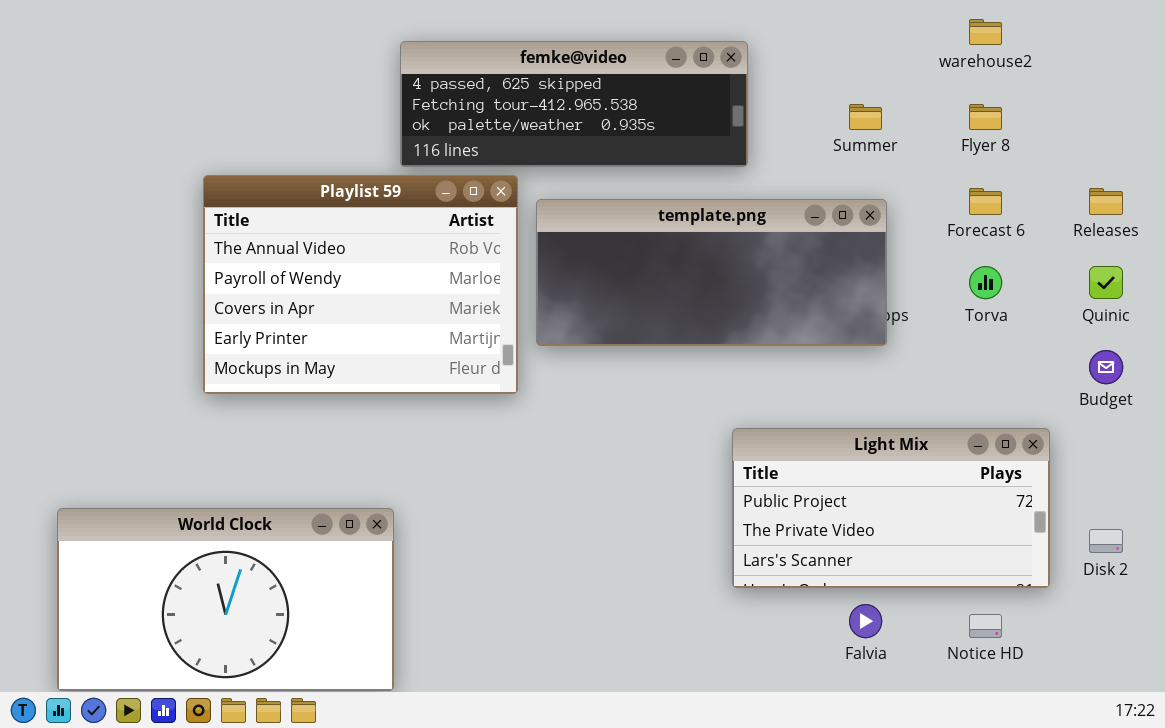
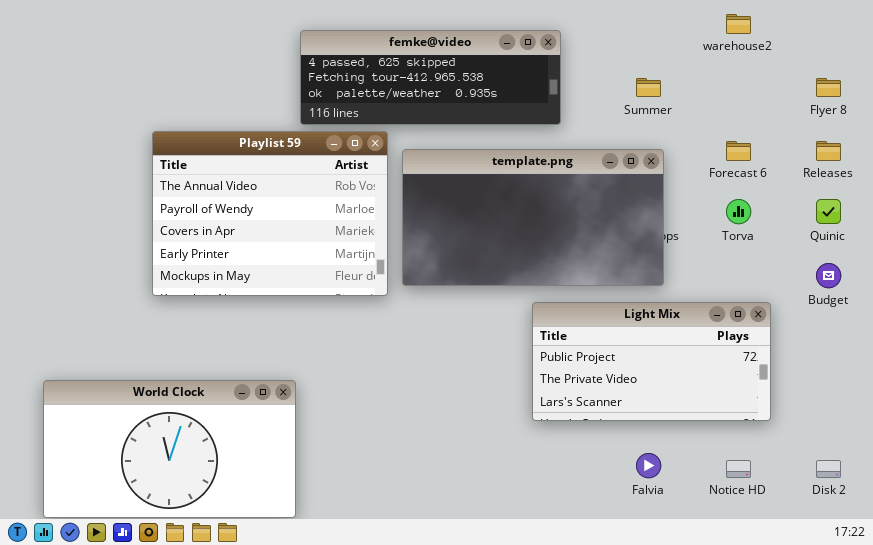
Flyer 8: [969,104,1002,130] -> [816,78,841,97], moved
template.png: [536,199,887,346] -> [402,149,664,286], resized
Light Mix: [732,428,1050,588] -> [532,302,771,421], moved
Disk 2: [1089,529,1123,553] -> [816,460,841,478], moved

